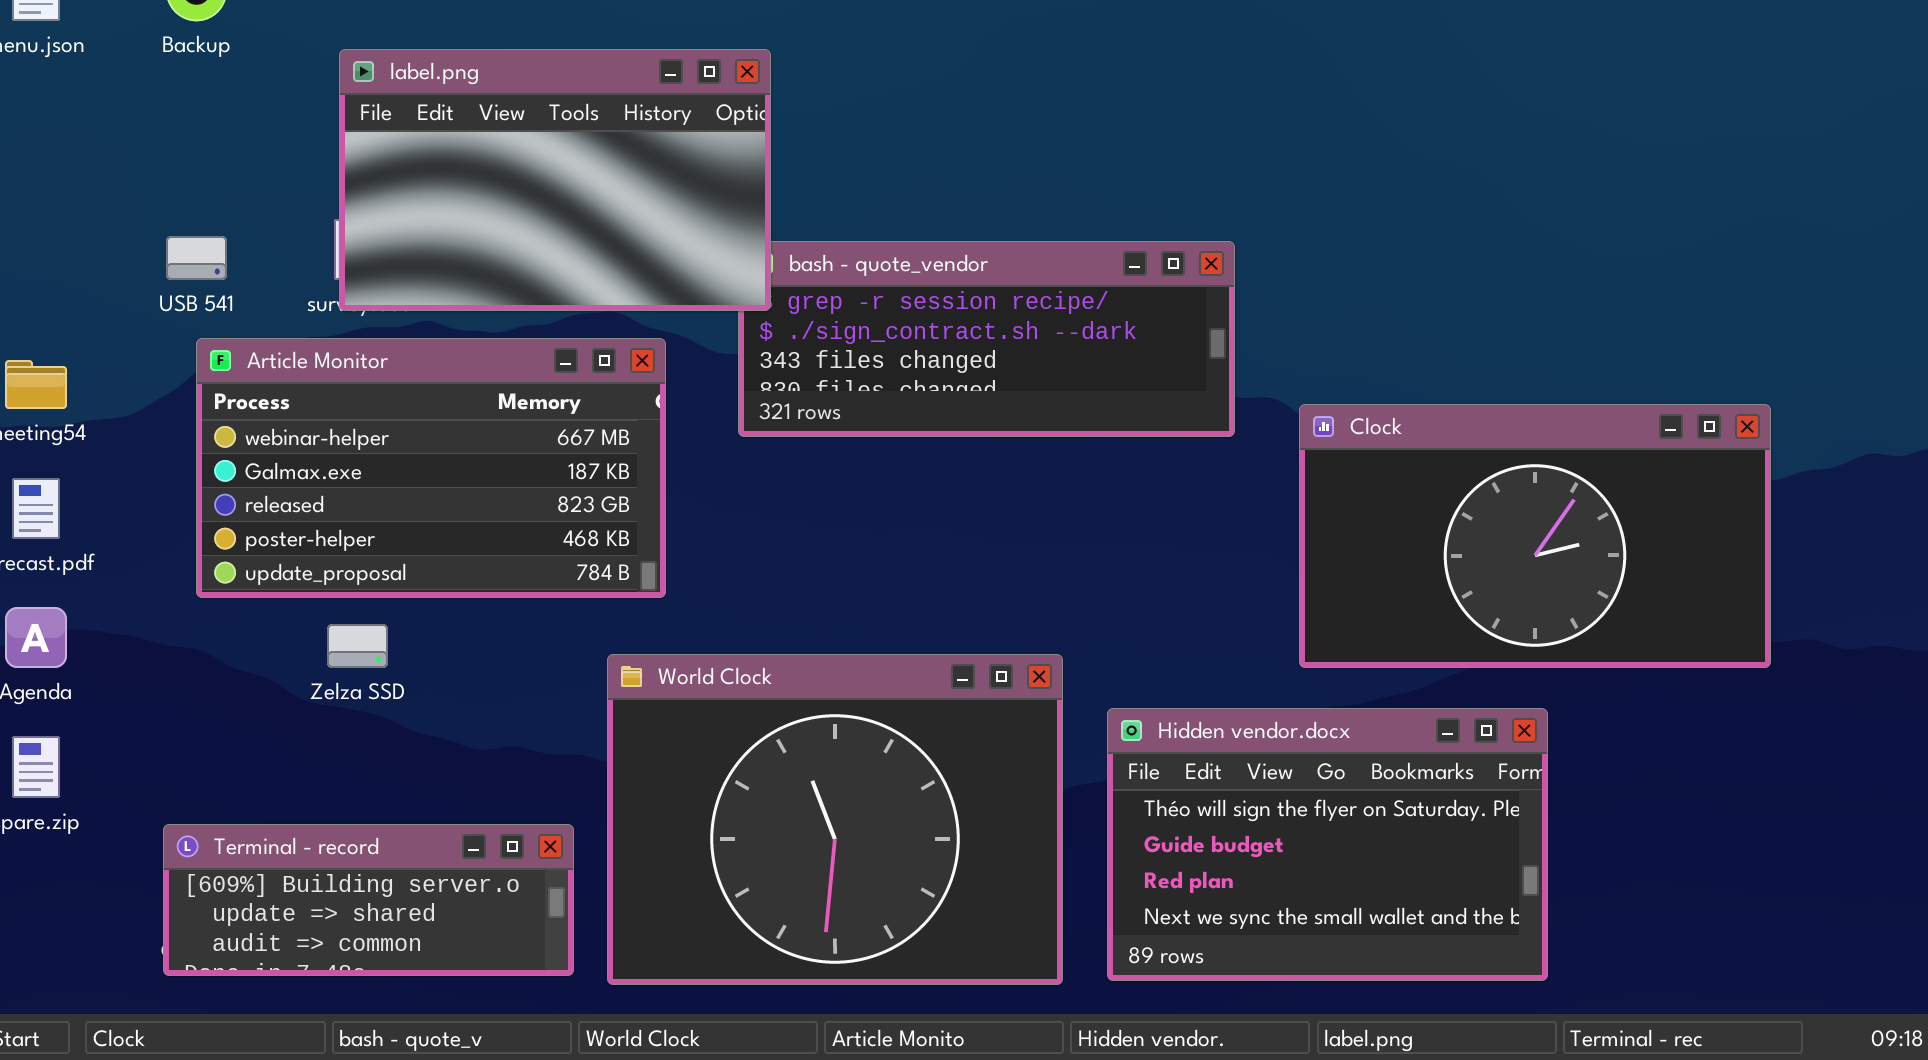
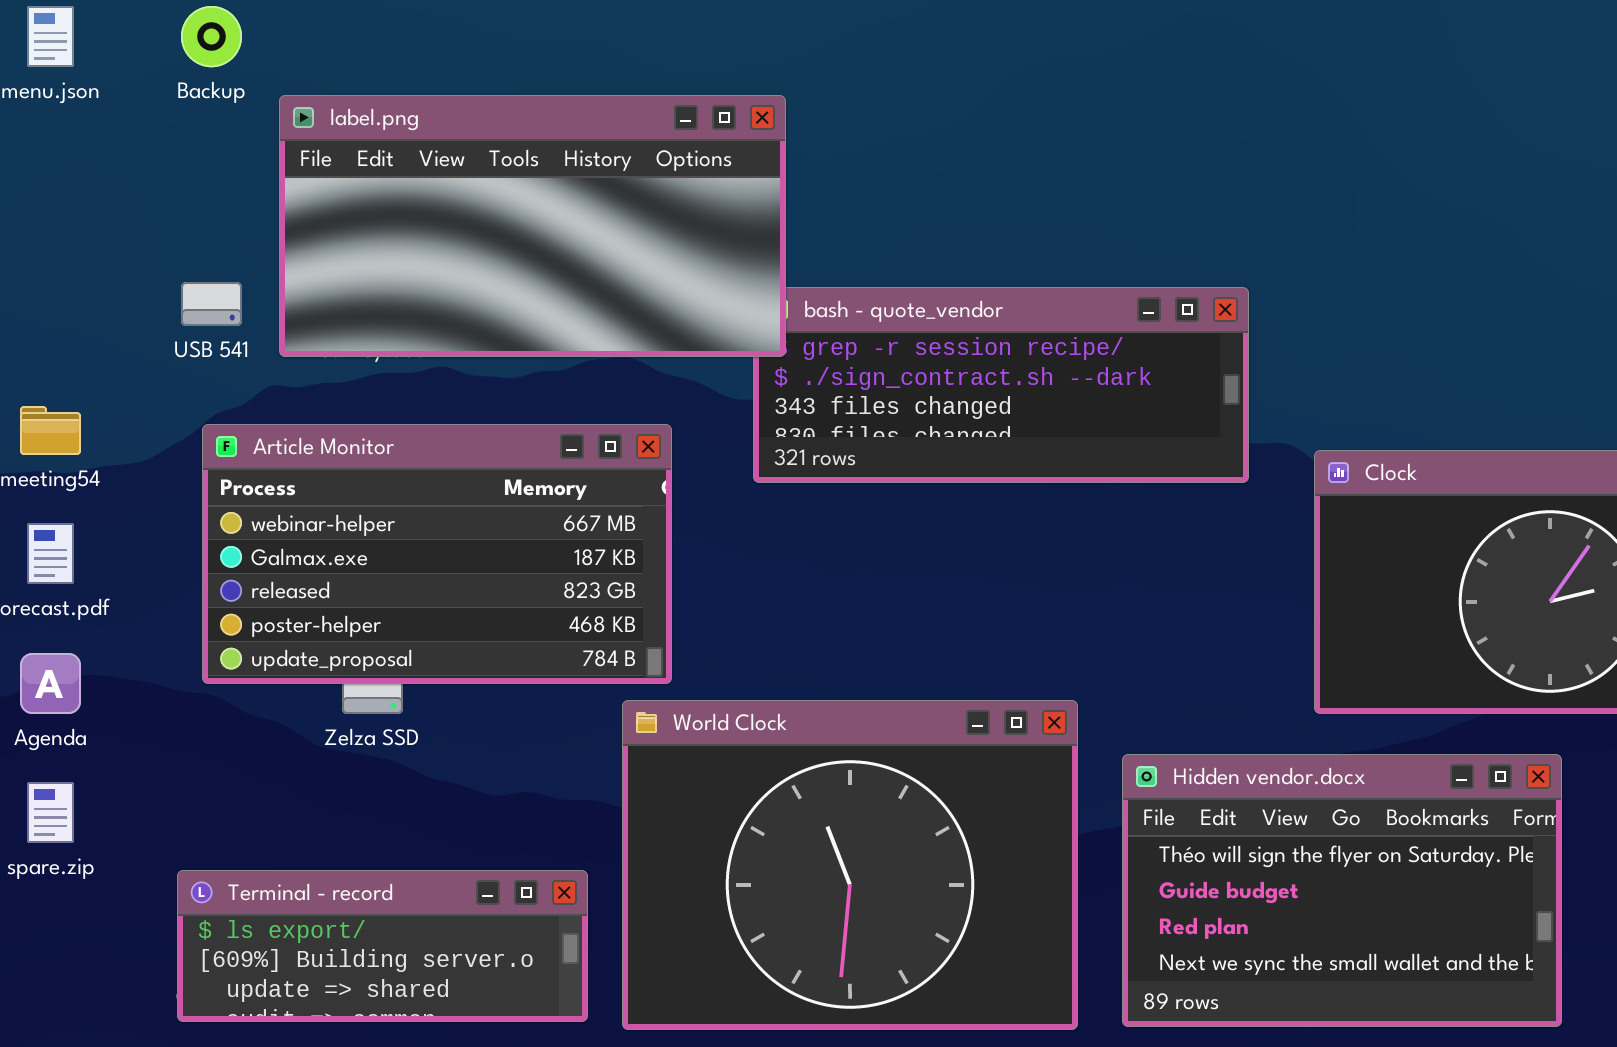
label.png: [339,49,771,311] -> [279,95,786,357], resized
Article Monitor: [196,338,666,598] -> [202,424,672,684], moved
Terminal - record: [163,824,574,976] -> [177,870,588,1022], scrolled up 1 row

